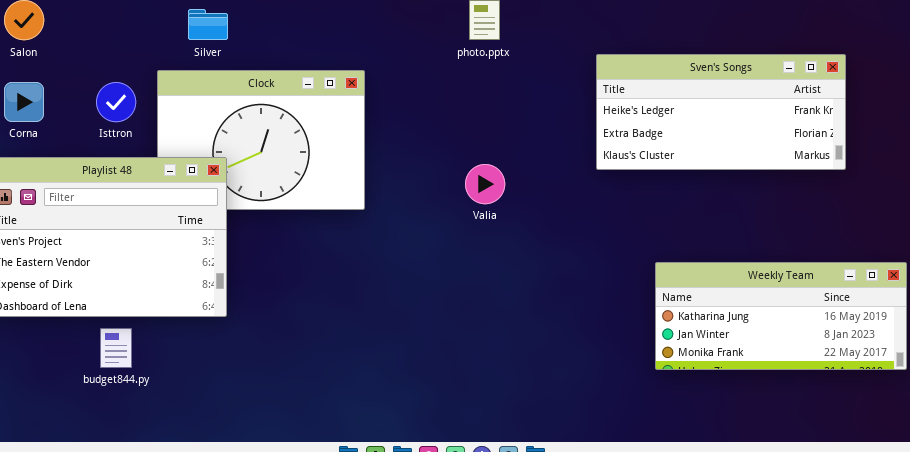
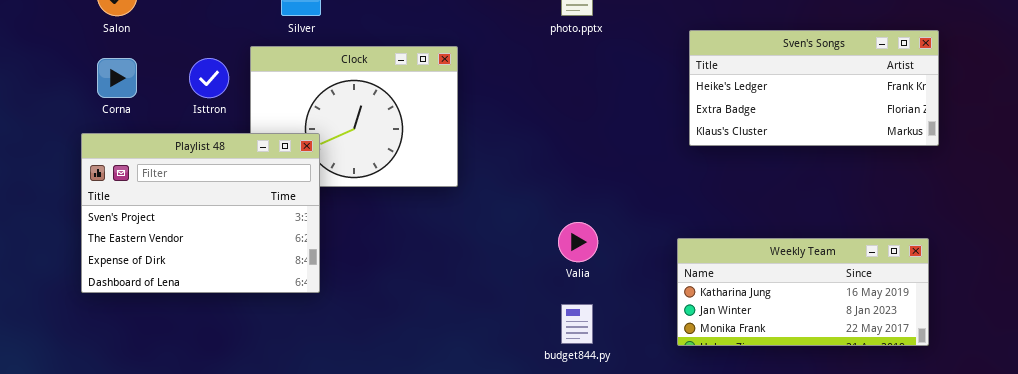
Valia: [465,164,505,204] -> [558,222,598,262], moved
Weekly Team: [655,262,907,370] -> [677,238,929,346], moved
budget844.py: [100,328,132,368] -> [561,304,593,344], moved

